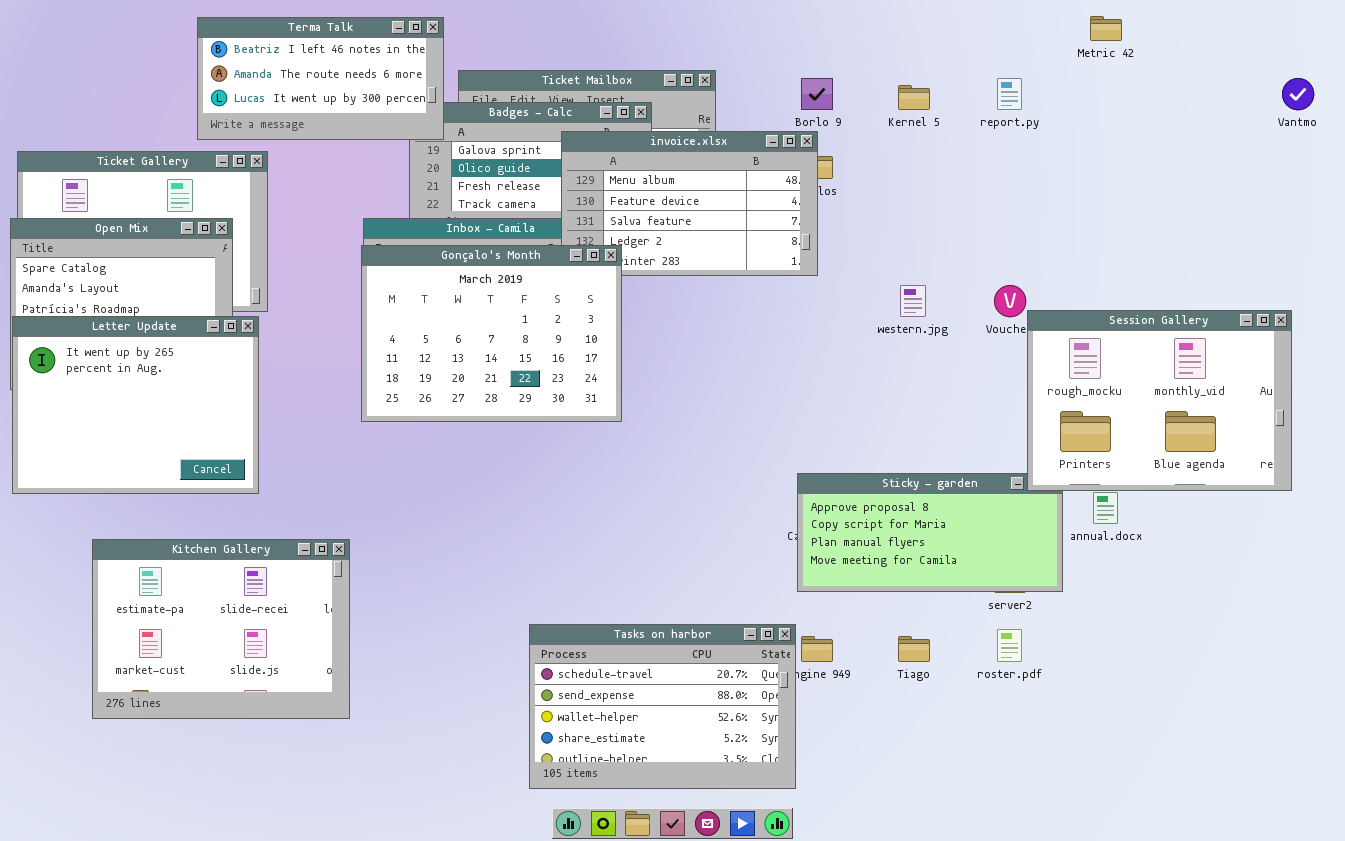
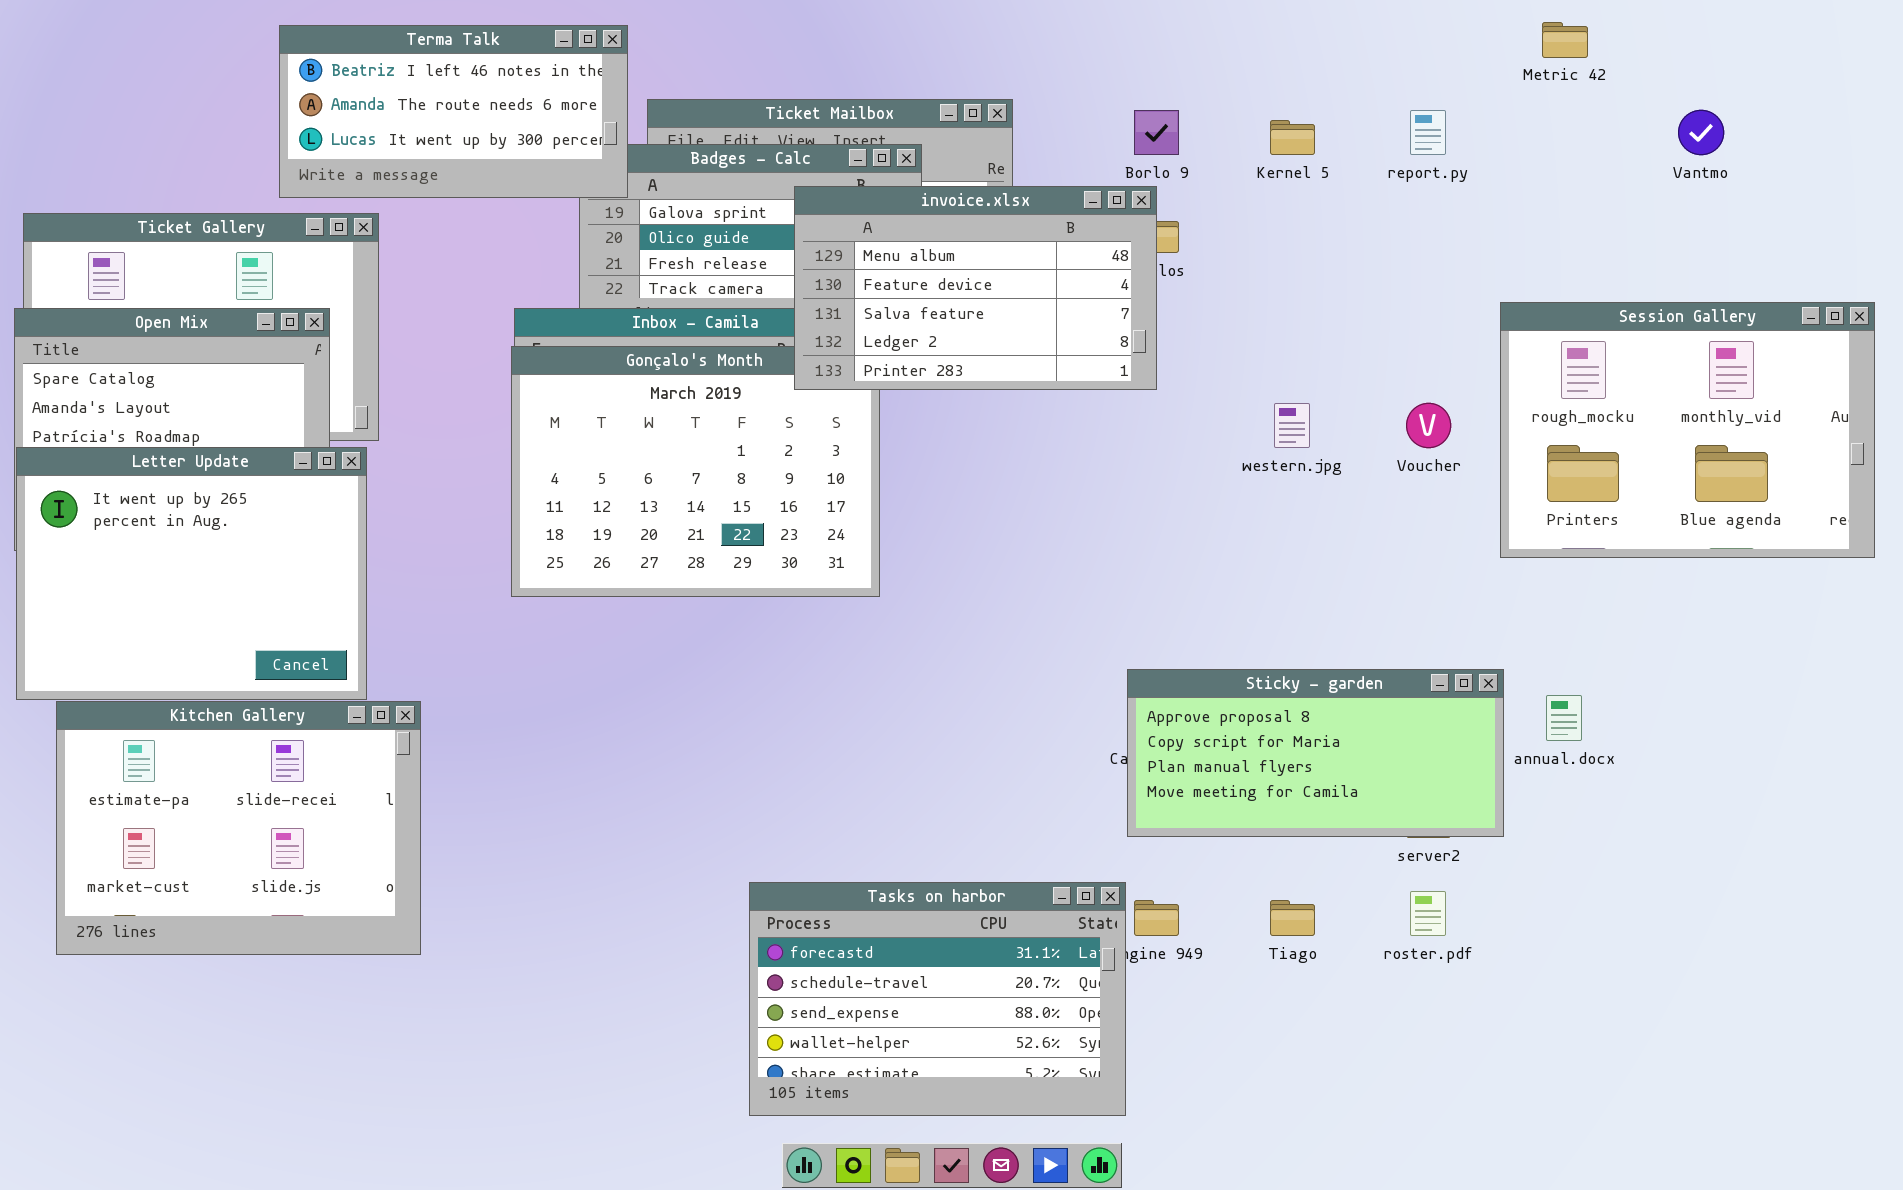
Vantmo: [1282,78,1314,110] -> [1678,110,1724,155], moved
invoice.xlsx: [561,131,818,276] -> [794,186,1157,390], raised
Session Gallery: [1027,310,1292,491] -> [1500,302,1875,558], moved
Kitchen Gallery: [92,539,350,719] -> [56,701,421,955], moved
Tasks on harbor: [529,624,796,789] -> [749,882,1126,1116], scrolled up 1 row

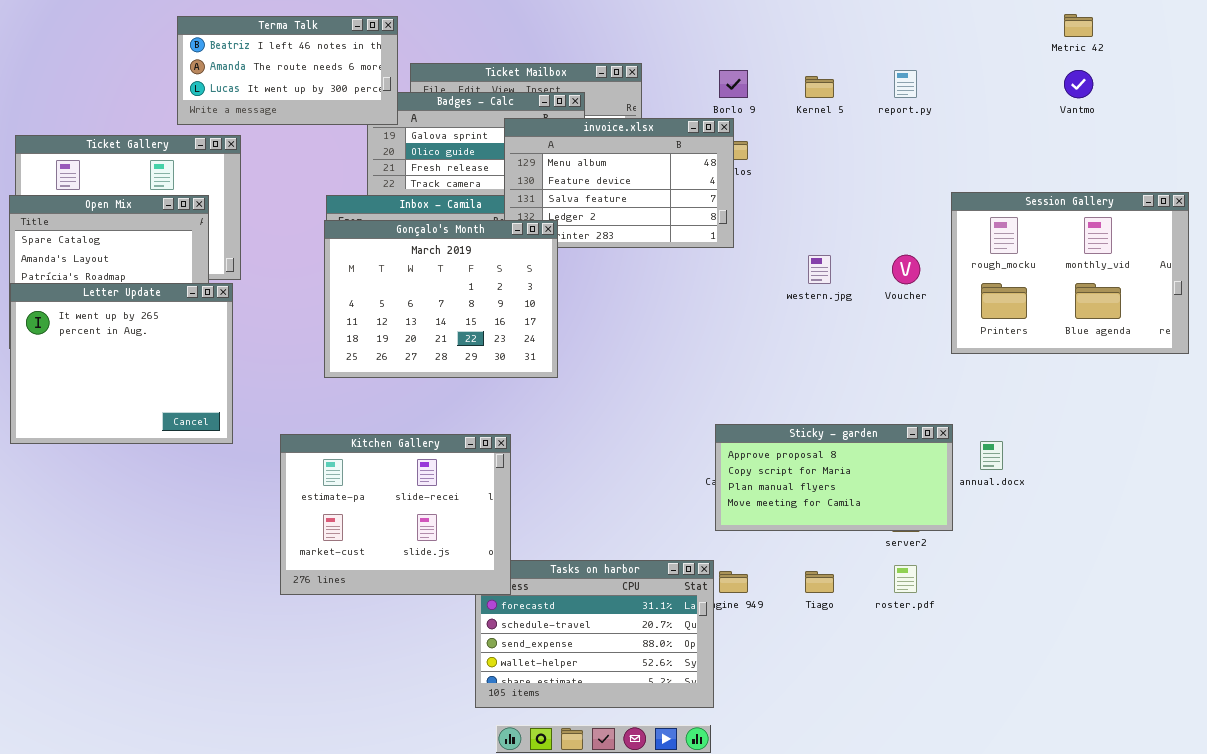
Metric 42: [1542,22,1588,58] -> [1064,14,1093,37], moved
Gonçalo's Month: [511,346,880,597] -> [324,220,558,378], raised
Kitchen Gallery: [56,701,421,955] -> [280,434,511,595], moved

